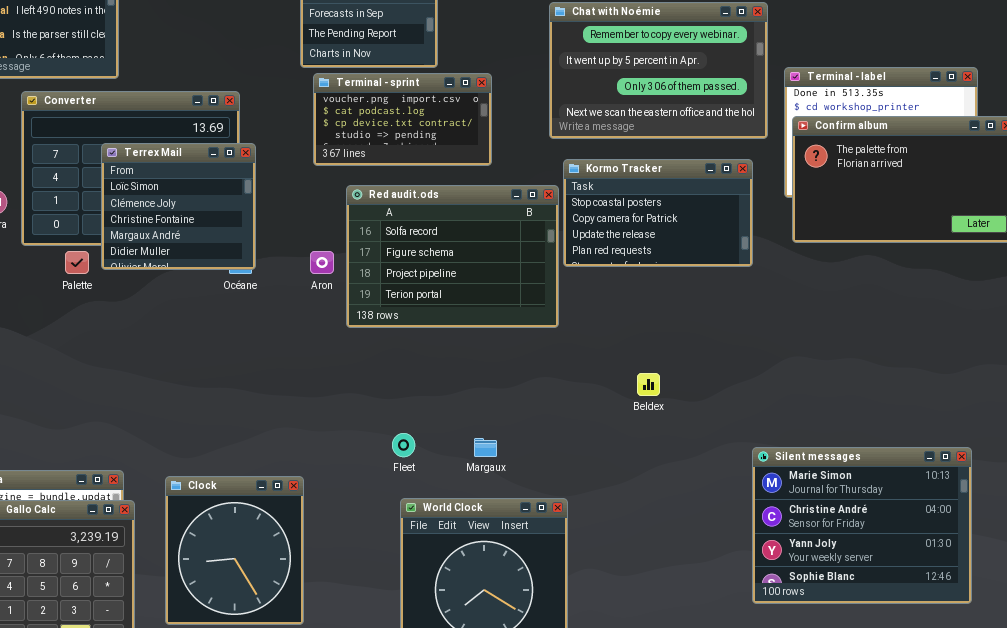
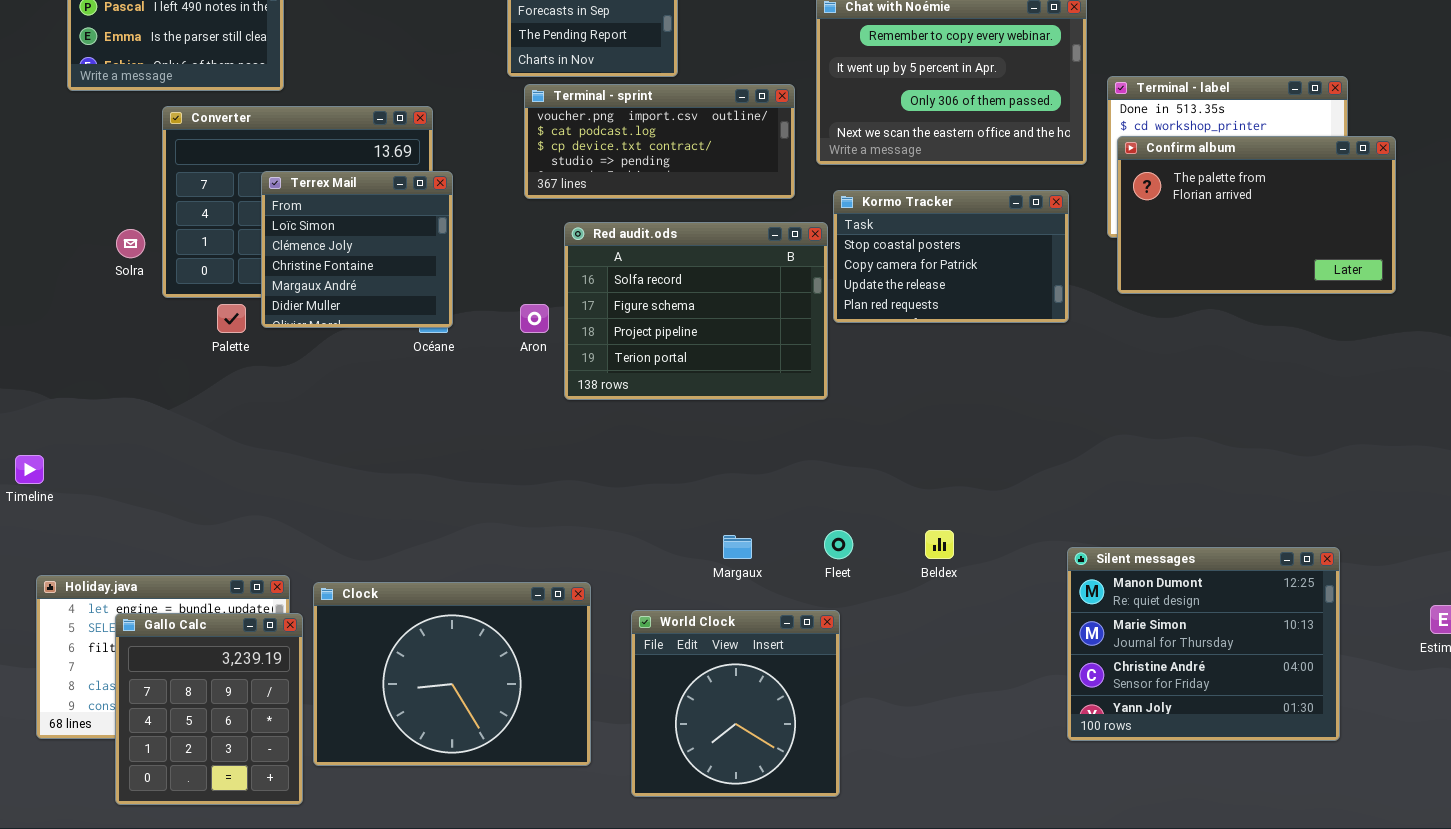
Terminal - sprint: [313,73,492,166] -> [524,84,795,199], resized
Beldex: [637,373,660,396] -> [925,530,954,559], moved
Fleet: [392,433,415,457] -> [824,530,853,559], moved
Silent messages: [752,447,972,604] -> [1067,547,1340,741], scrolled up 1 row
Clock: [165,476,304,625] -> [313,582,591,766], moved, resized

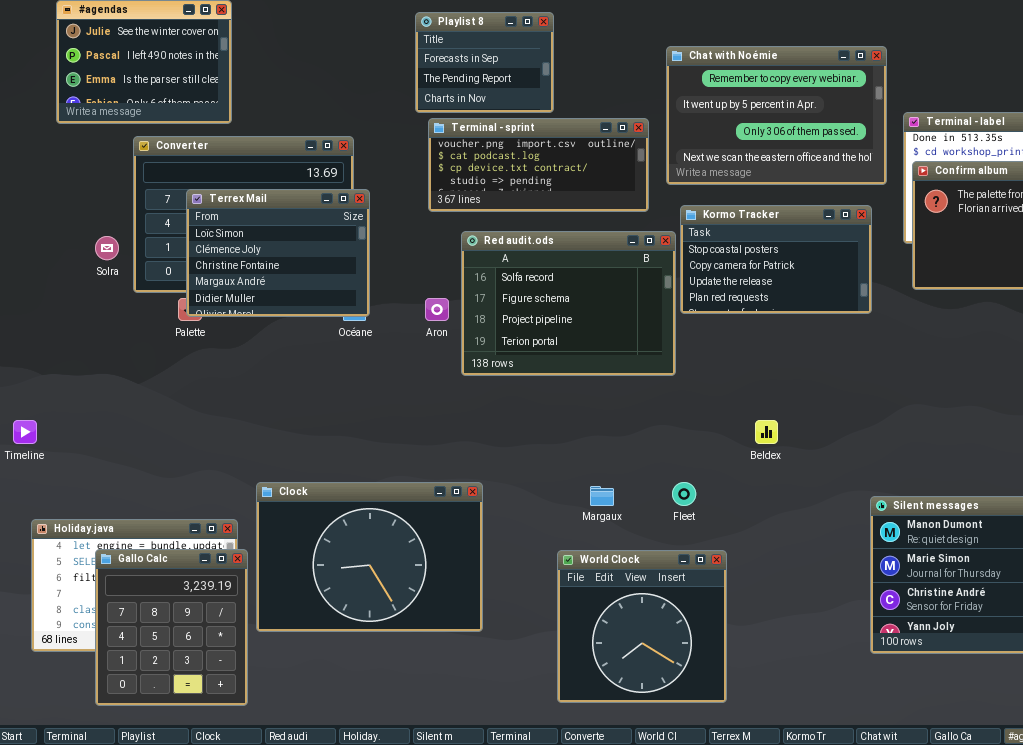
Terrex Mail: [261,171,453,328] -> [186,189,370,317], resized
Beldex: [925,530,954,559] -> [755,420,778,444], moved
Clock: [313,582,591,766] -> [256,482,483,632], moved
World Clock: [631,610,840,797] -> [557,550,727,703], moved

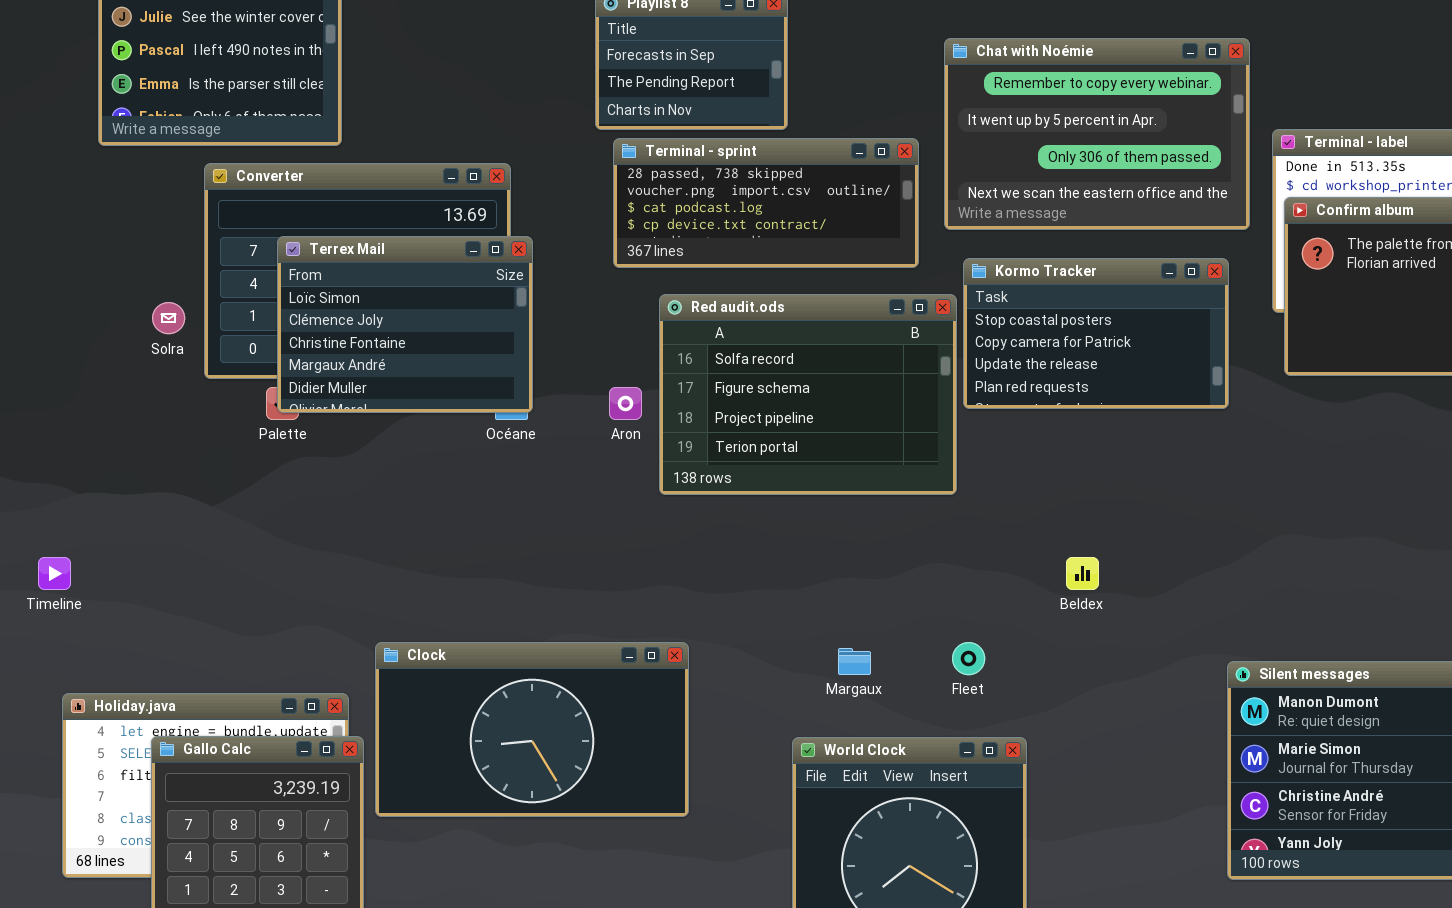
Terminal - sprint: [428,118,649,212] -> [613,138,919,268], scrolled up 1 row
Clock: [256,482,483,632] -> [375,642,689,817], resized

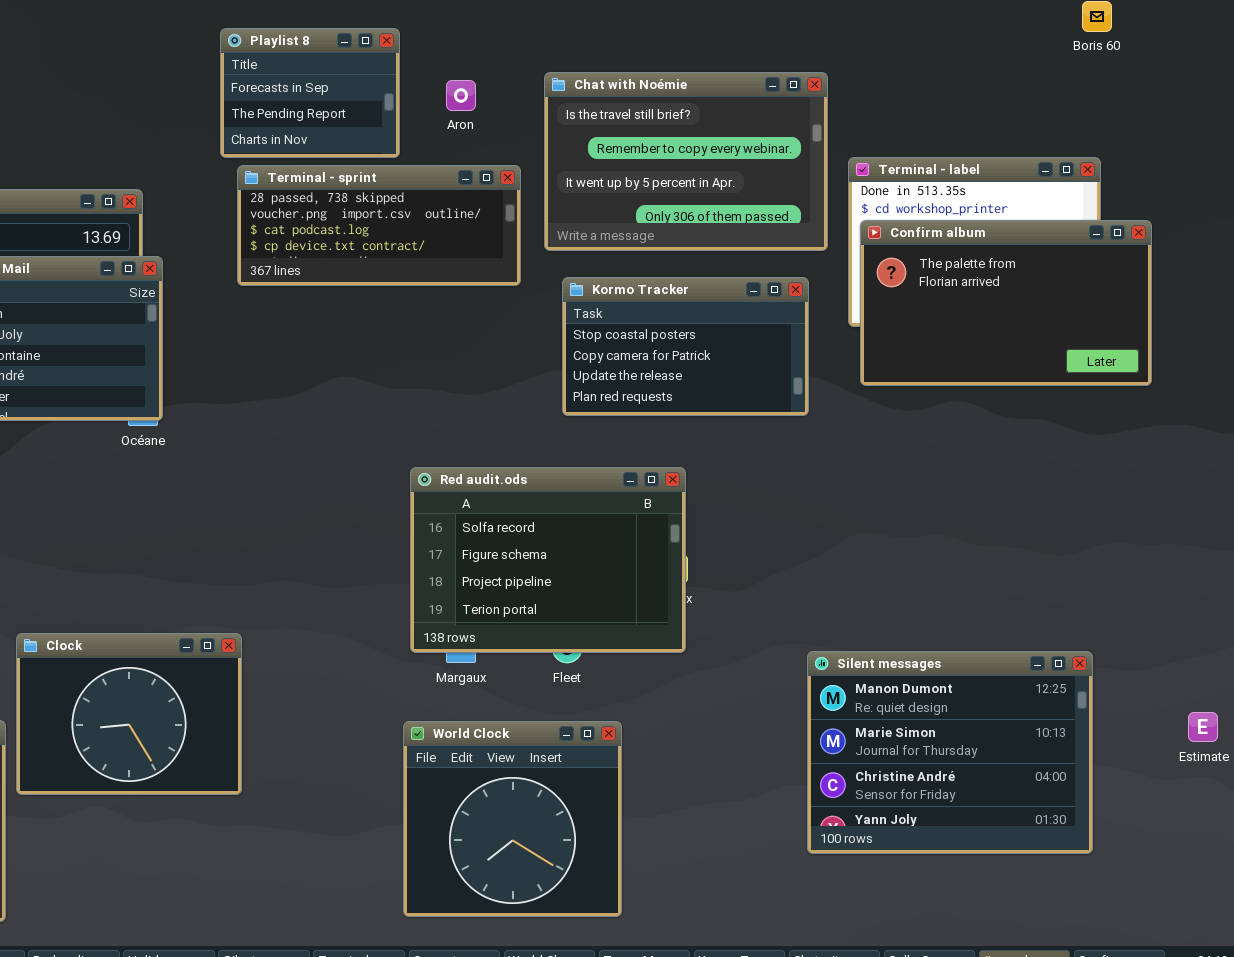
Chat with Noémie: [944,38,1250,230] -> [544,72,828,251], scrolled up 1 row
Red audit.ods: [659,294,957,495] -> [410,467,686,653], moved
Aron: [609,387,642,420] -> [446,80,476,111], moved
Clock: [375,642,689,817] -> [16,633,242,795], resized

